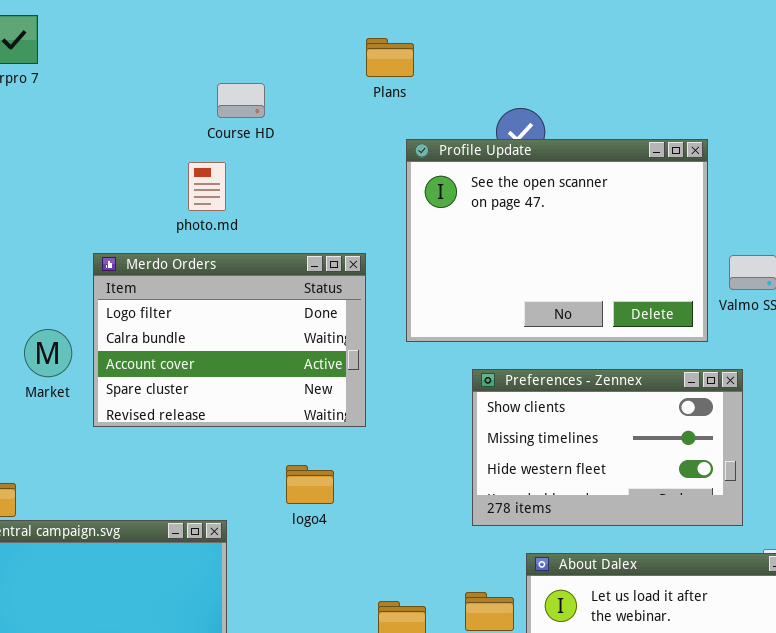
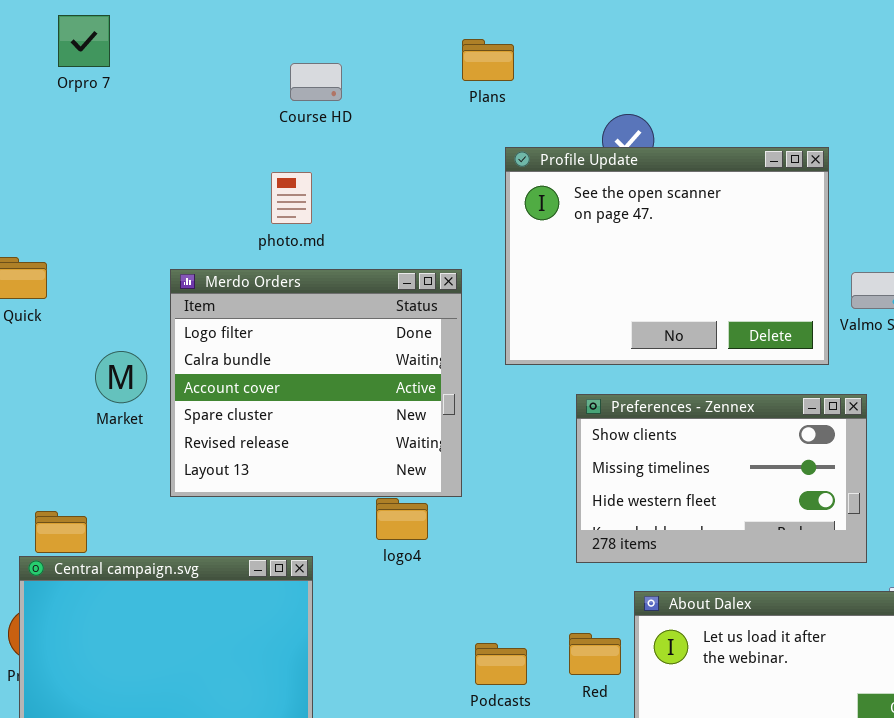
Course HD: [217,83,265,118] -> [290,63,342,101], moved
Merdo Orders: [93,253,366,427] -> [170,269,462,497], resized

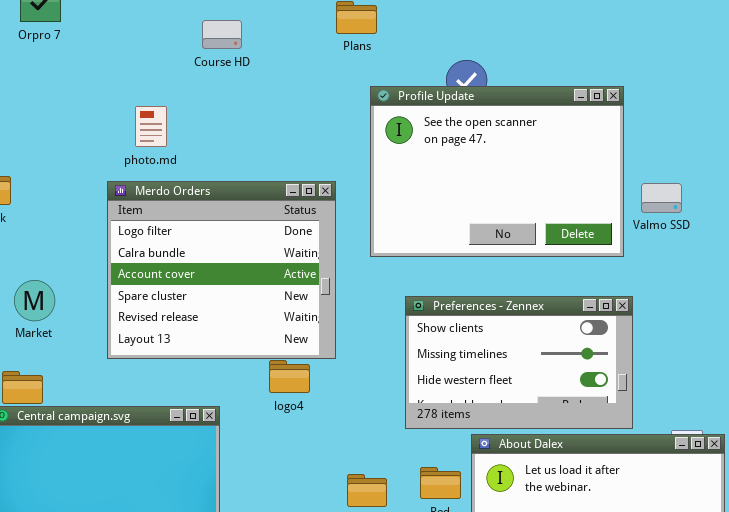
photo.md: [271,172,312,224] -> [135,106,167,147], moved
Market: [95,351,147,403] -> [14,280,55,321], moved
Preferences - Zennex: [576,394,867,563] -> [405,296,633,429], moved

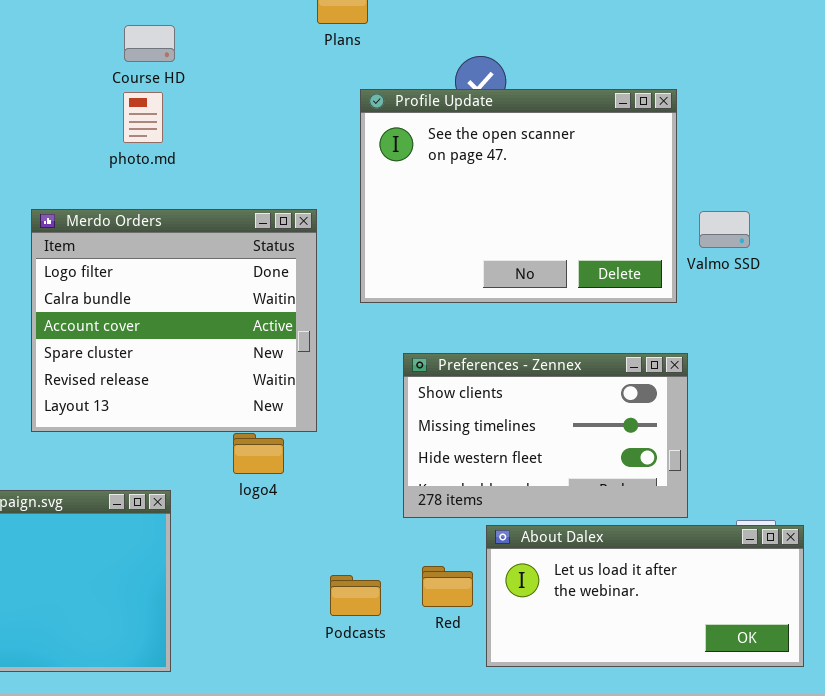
Course HD: [202,20,242,49] -> [124,25,175,62], moved
photo.md: [135,106,167,147] -> [123,92,163,143], moved

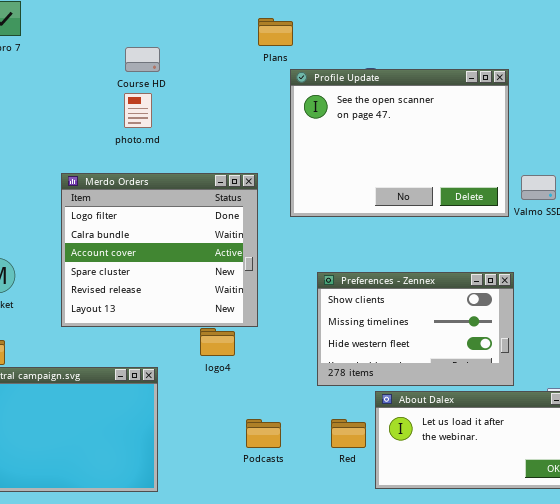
Profile Update: [360,89,677,303] -> [290,69,509,217], moved
Podcasts: [330,575,381,616] -> [246,419,281,448], moved

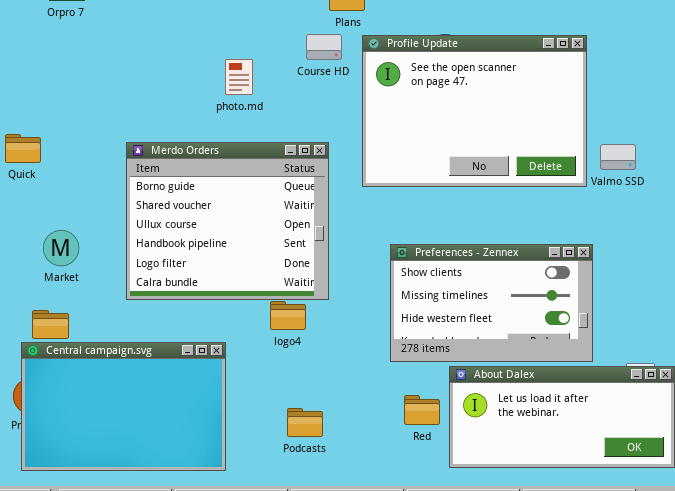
Course HD: [125,47,160,72] -> [306,34,342,60], moved
photo.md: [124,93,152,128] -> [225,59,253,95], moved
Merdo Orders: [61,173,258,327] -> [126,142,329,300], scrolled up 4 rows
Podcasts: [246,419,281,448] -> [287,408,323,437], moved

